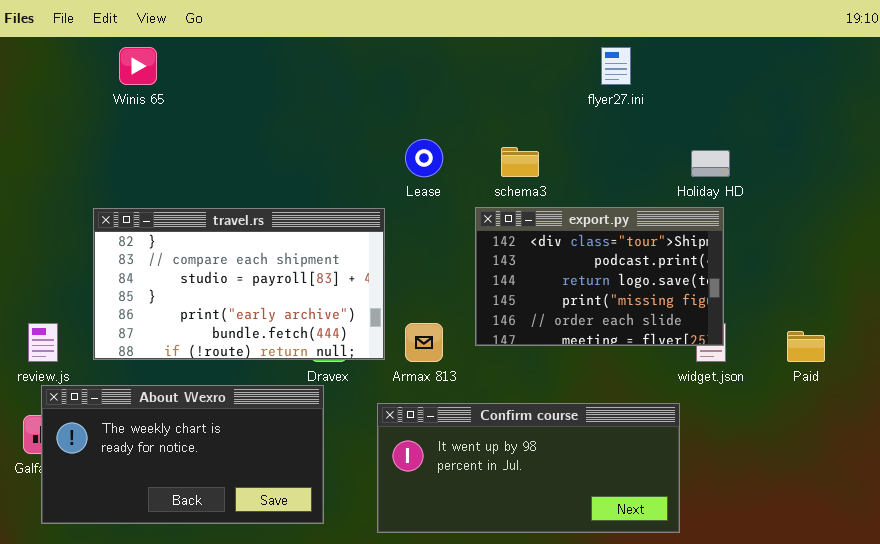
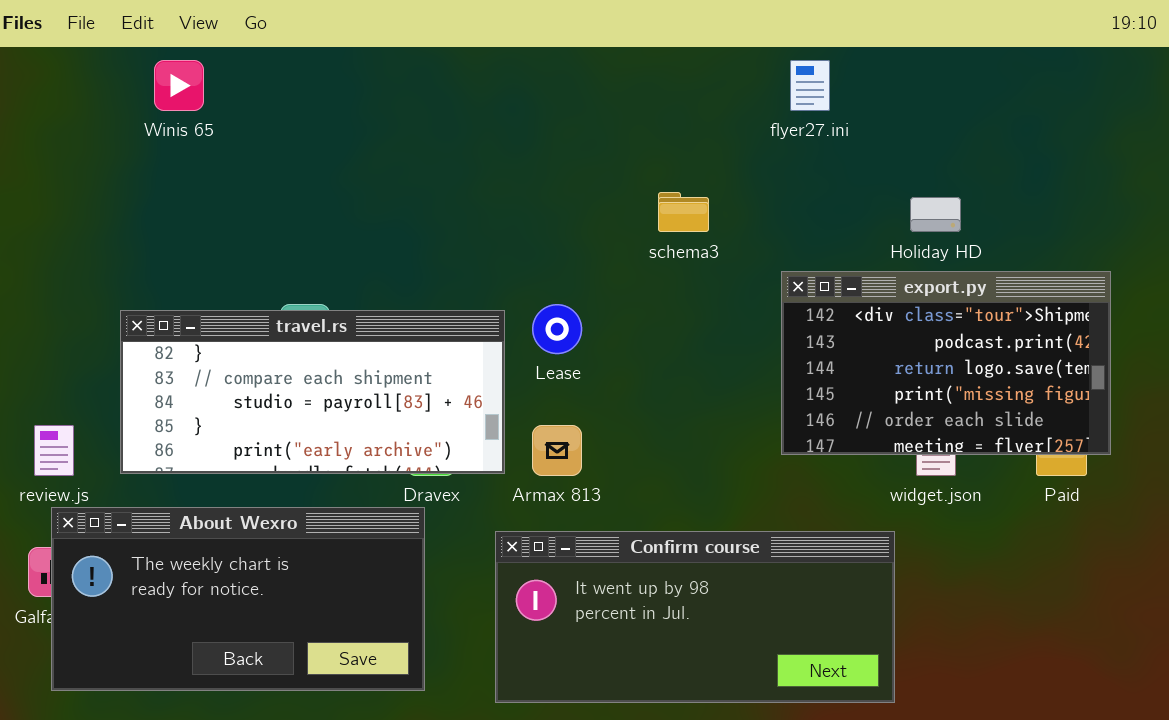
Lease: [405,139,443,177] -> [532,304,582,354], moved
export.py: [475,207,724,346] -> [781,271,1111,455], moved
travel.rs: [93,208,385,360] -> [120,310,505,474], resized

